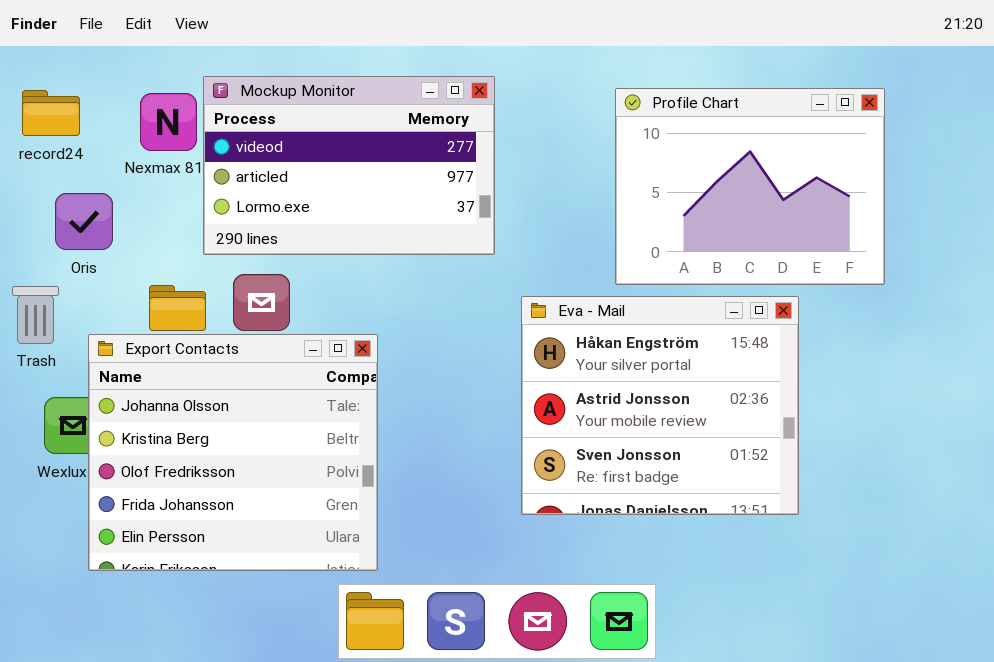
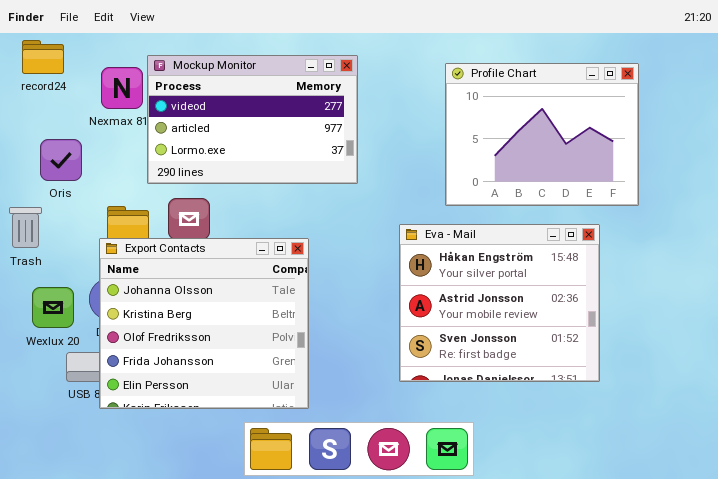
record24: [22,90,80,136] -> [22,40,64,74], moved
Eva - Mail: [521,296,799,515] -> [399,224,600,382], moved
Export Contacts: [88,334,378,571] -> [99,238,309,409], moved

